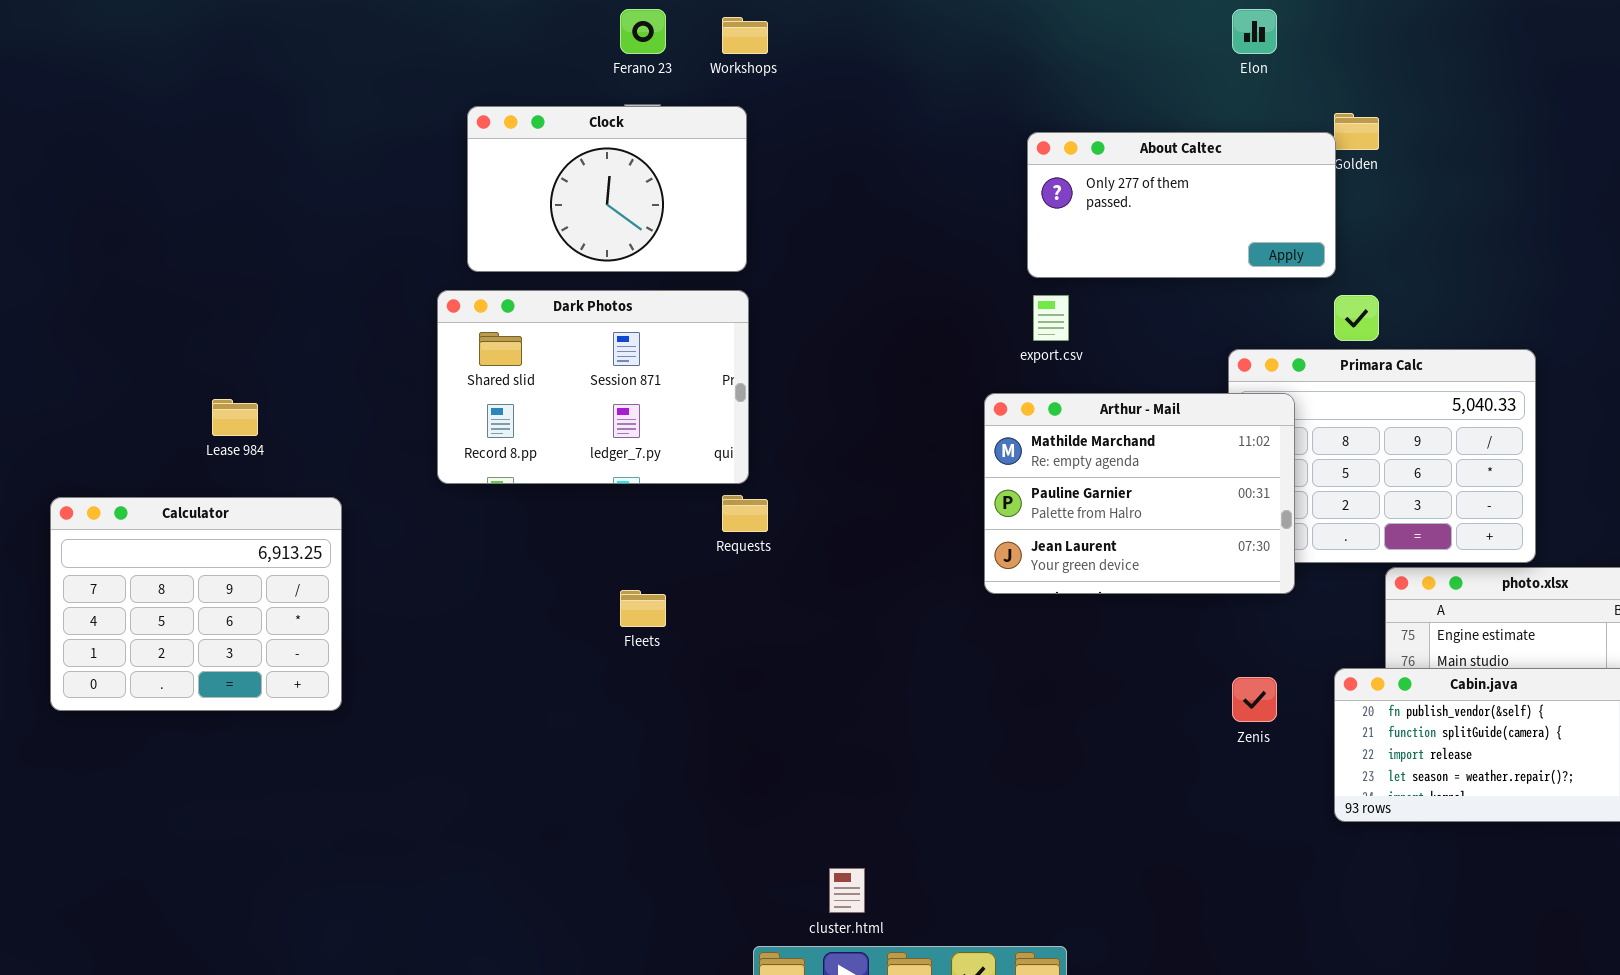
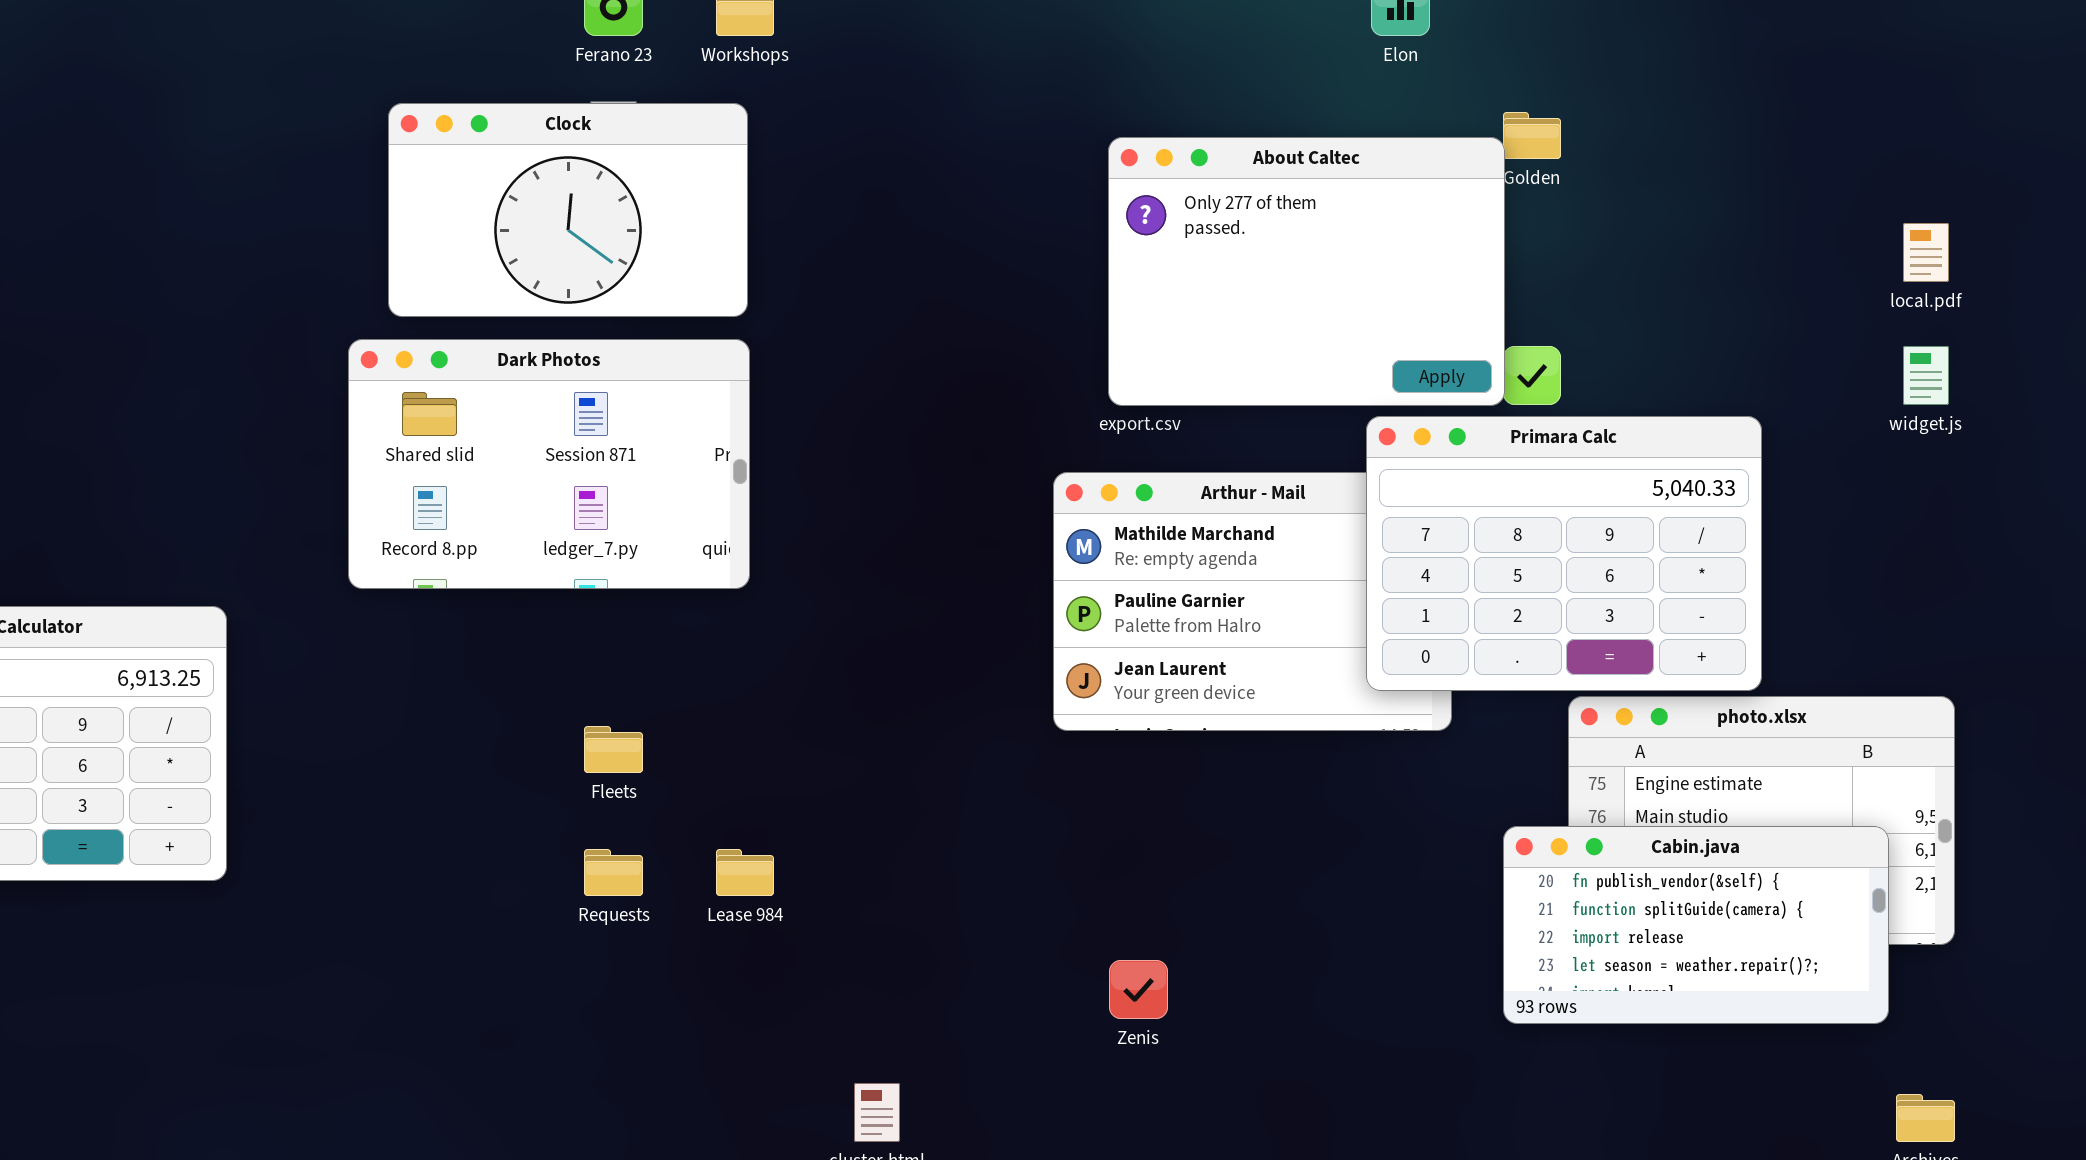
About Caltec: [1027,132,1336,278] -> [1108,137,1505,406], resized
Primara Calc: [1228,349,1536,563] -> [1366,416,1762,691], raised
Lease 984: [212,399,258,436] -> [716,849,774,896], moved
Requests: [722,495,768,532] -> [584,849,643,896], moved
Zenis: [1232,677,1277,722] -> [1109,960,1168,1019], moved

